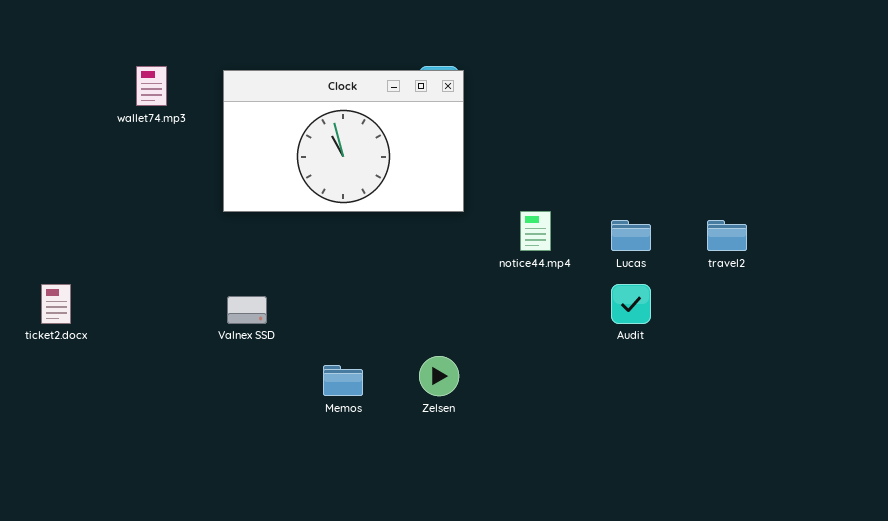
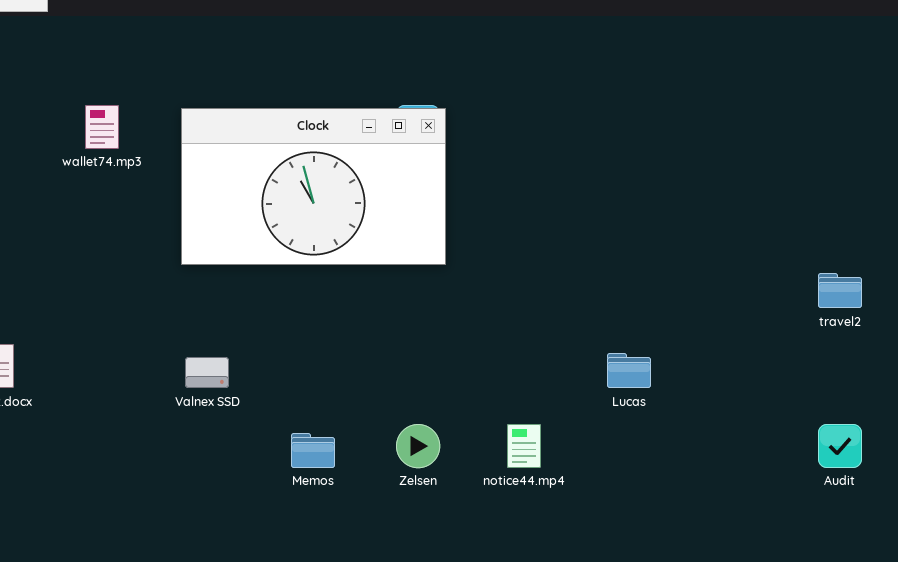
notice44.mp4: [520,211,551,251] -> [507,424,541,468], moved
Lucas: [611,220,651,251] -> [607,353,651,388], moved
travel2: [707,220,747,251] -> [818,273,862,308], moved
Audit: [611,284,651,324] -> [818,424,862,468], moved

